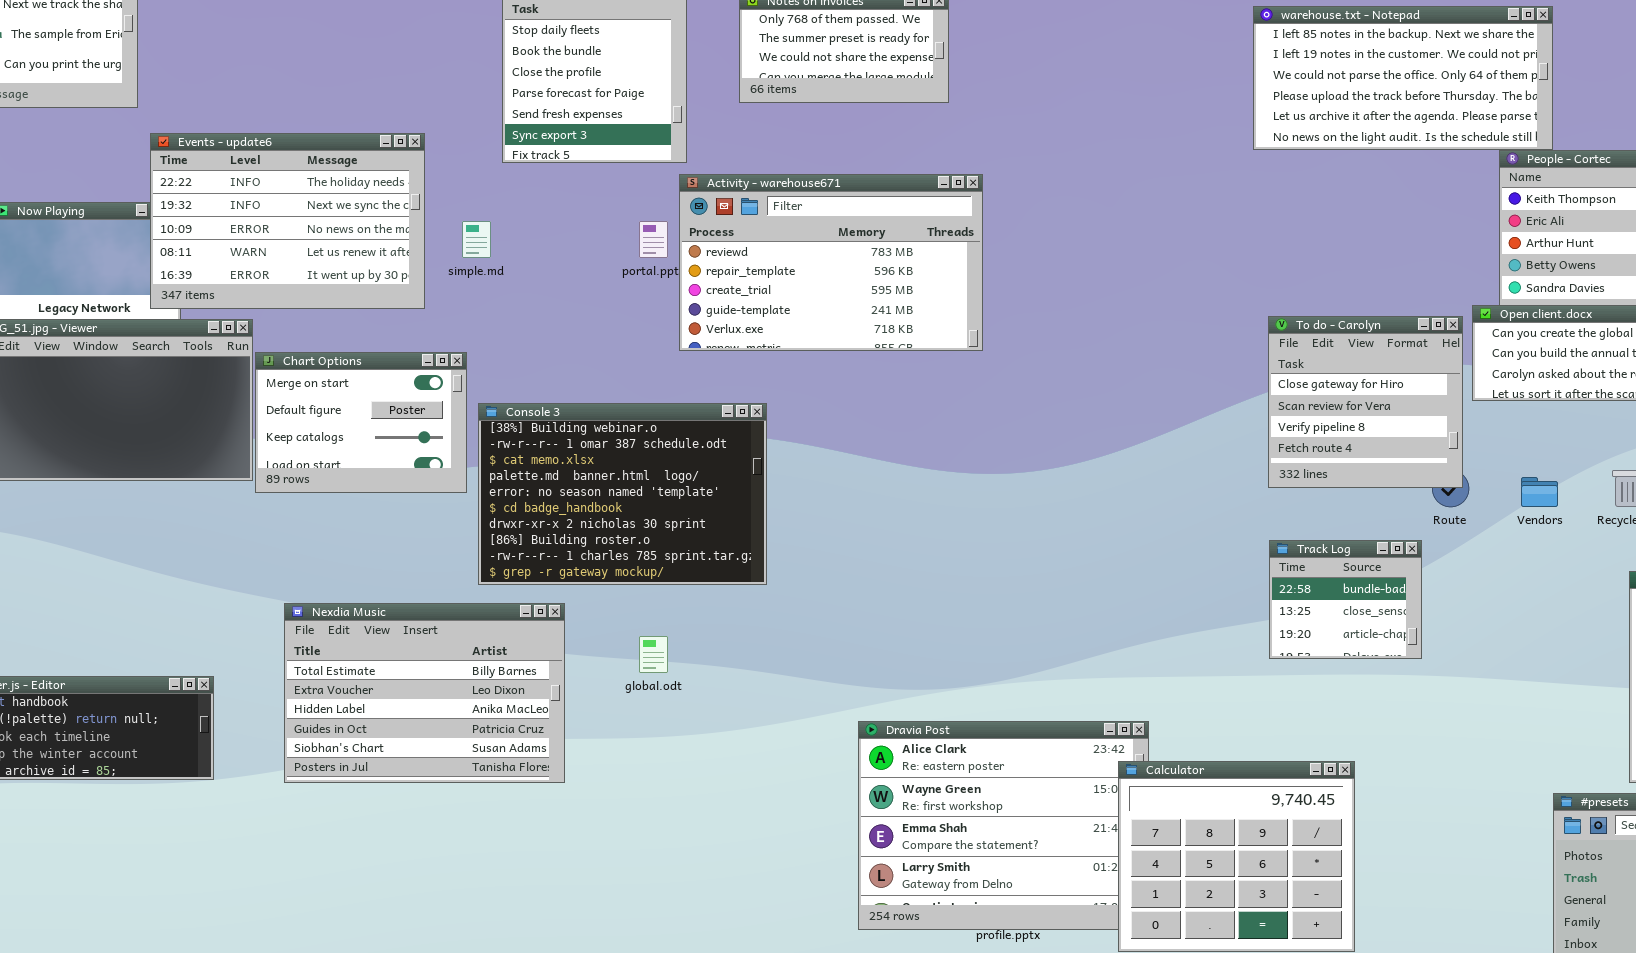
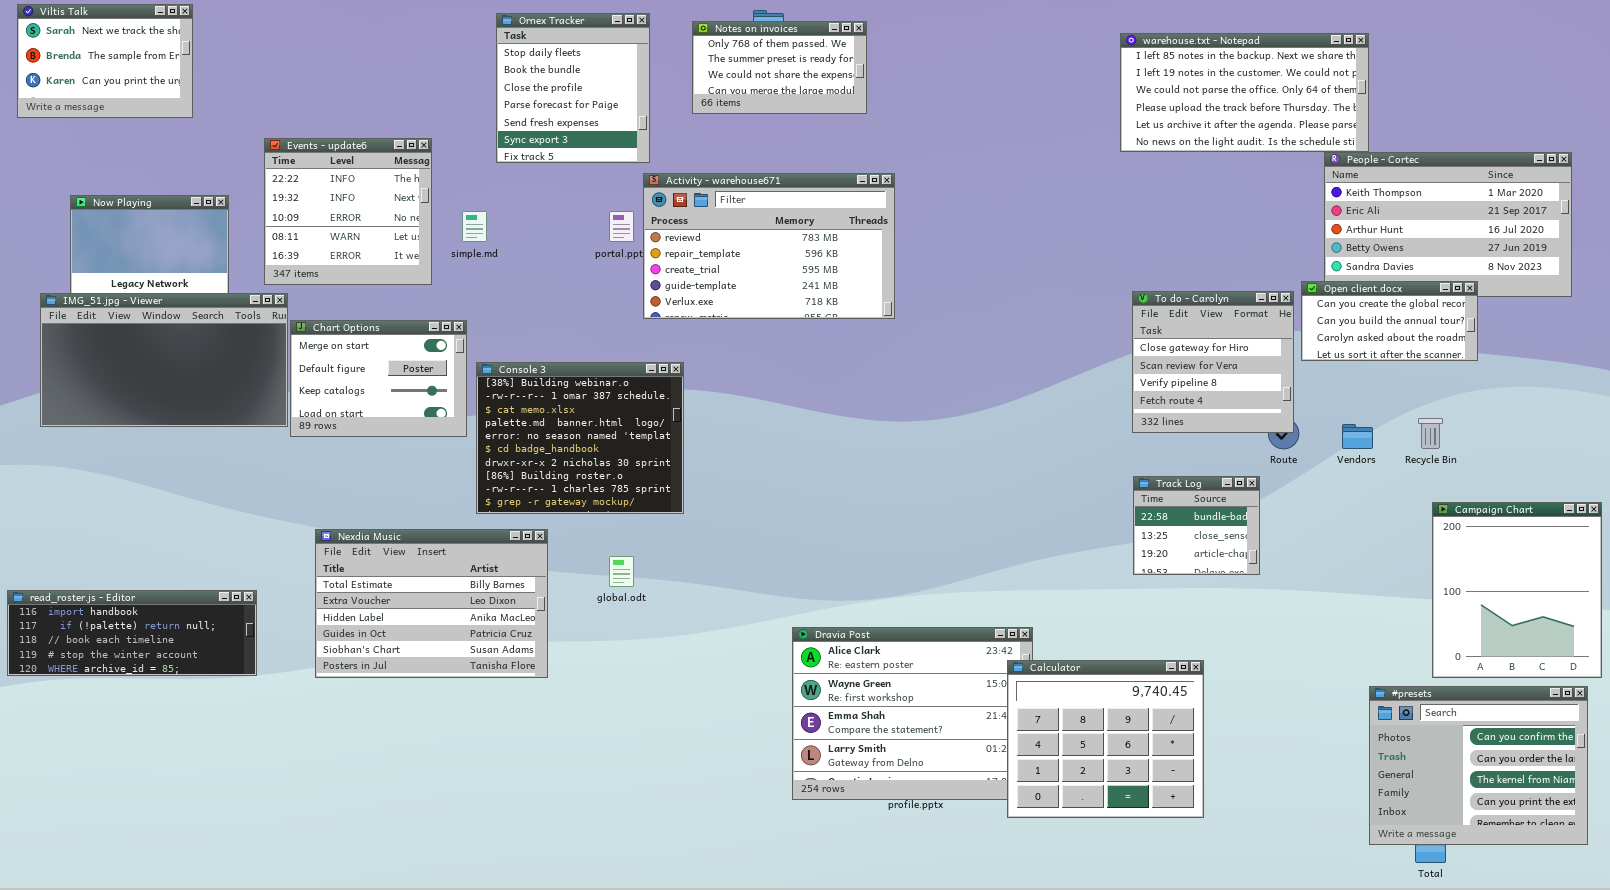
Events - update6: [150,133,425,309] -> [264,138,432,285], resized
Console 3: [478,403,767,585] -> [476,362,684,514], resized

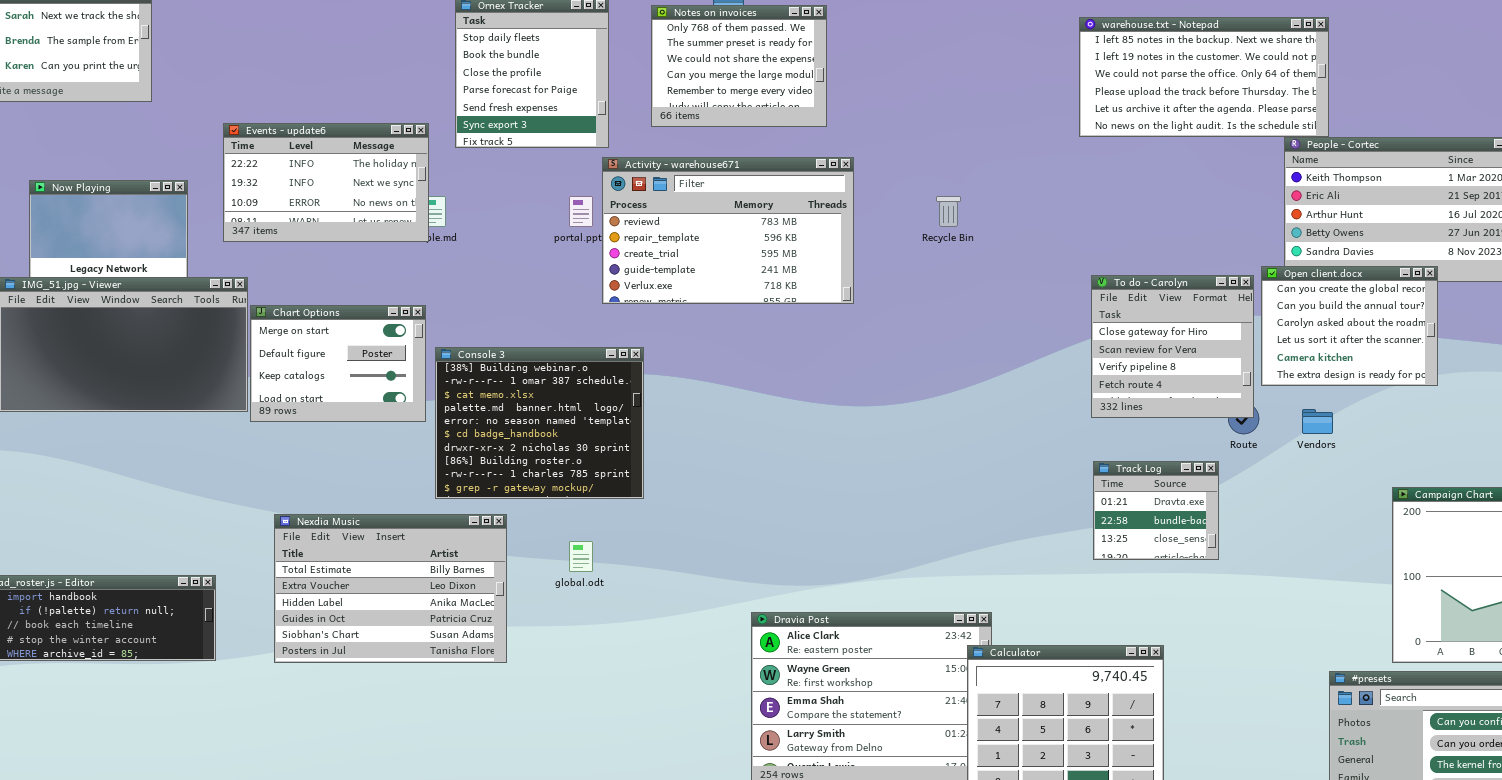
Notes on invoices: [692,21,867,114] -> [651,5,827,127], resized
Events - update6: [264,138,432,285] -> [223,123,429,242], resized
Open client.docx: [1301,281,1478,361] -> [1261,266,1438,386], resized
Recycle Bin: [1418,418,1443,449] -> [936,196,961,227], moved
Track Log: [1133,476,1260,575] -> [1093,461,1219,560], scrolled up 1 row

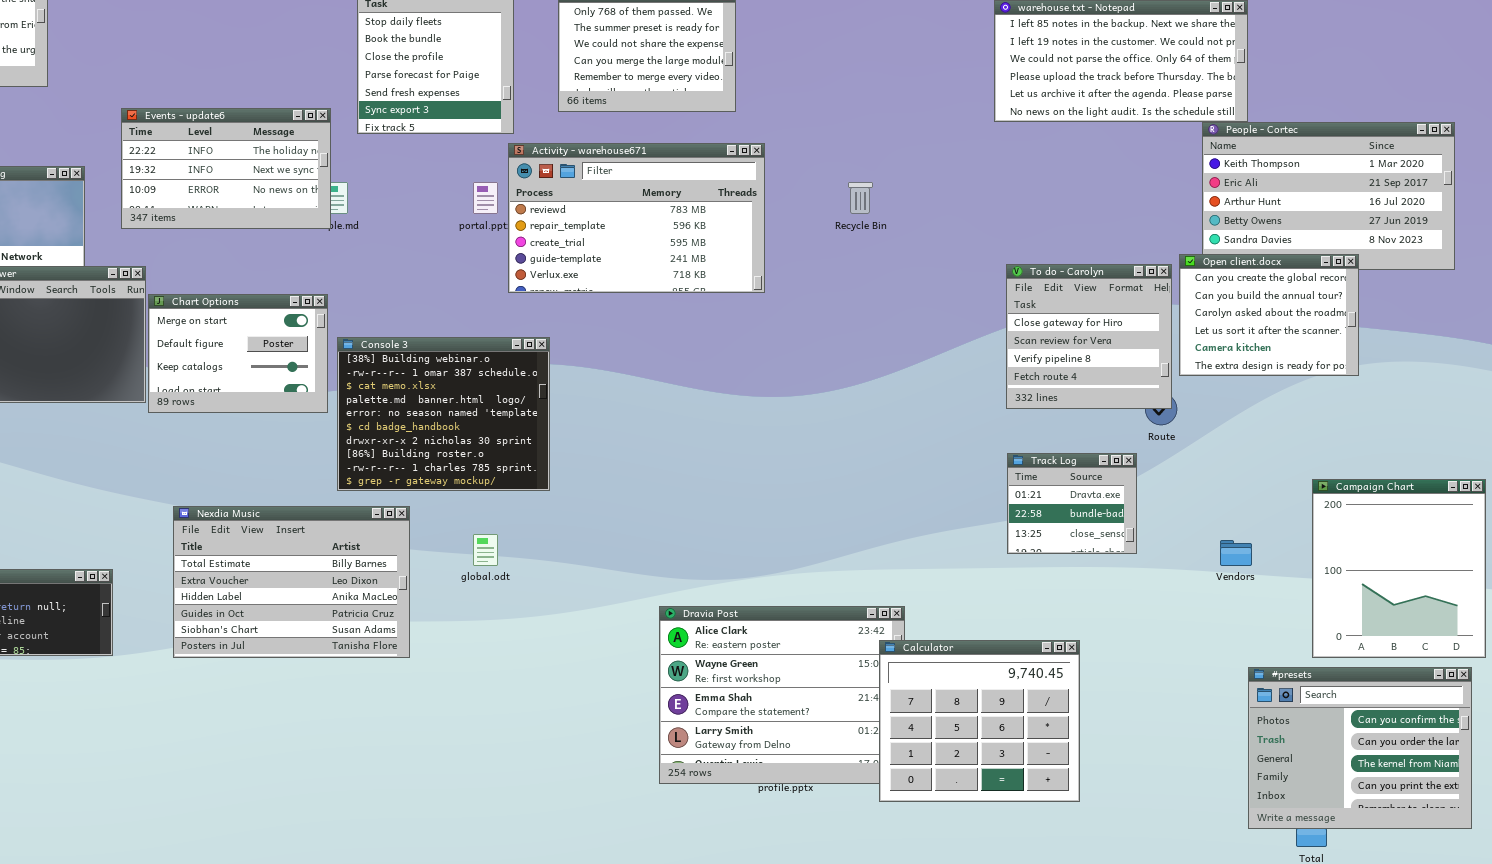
Vendors: [1302,409,1333,434] -> [1220,540,1252,566], moved

